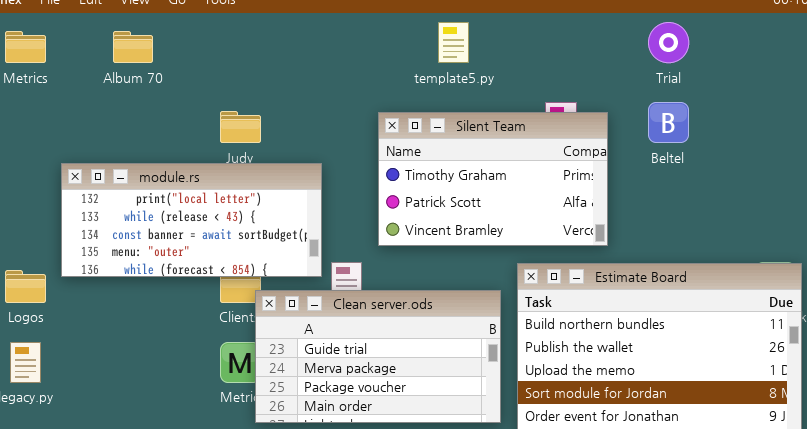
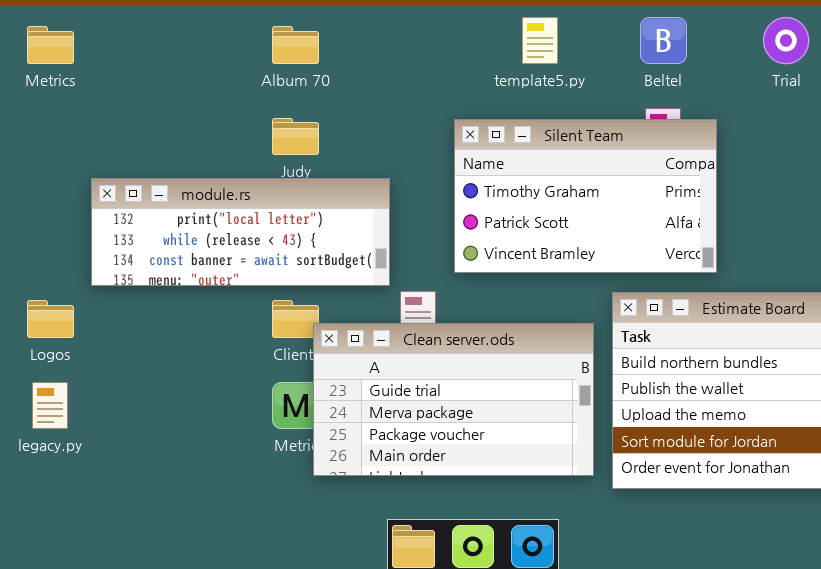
Album 70: [113,31,153,63] -> [272,26,319,64], moved
Beltel: [648,102,689,143] -> [640,17,687,64], moved
module.rs: [61,163,322,277] -> [91,178,390,286], resized

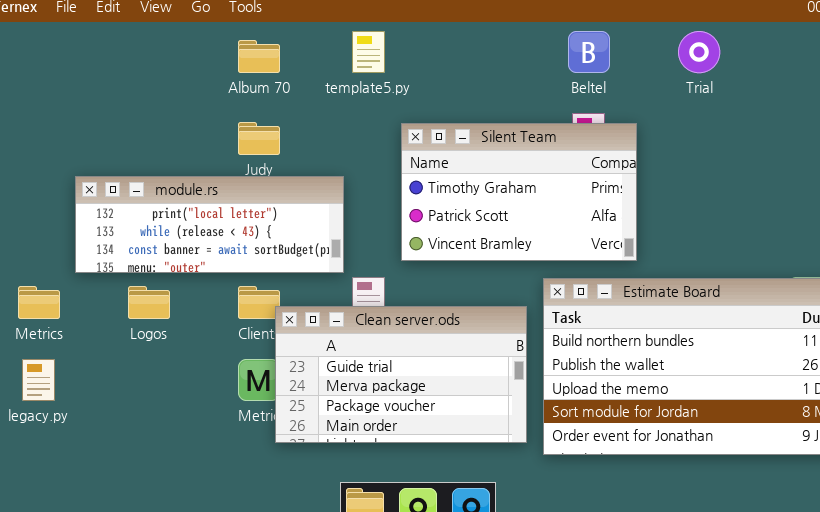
template5.py: [522,17,558,64] -> [352,31,385,73], moved
Metrics: [27,26,74,64] -> [18,286,60,319], moved
Logos: [27,300,74,338] -> [128,286,170,319], moved

